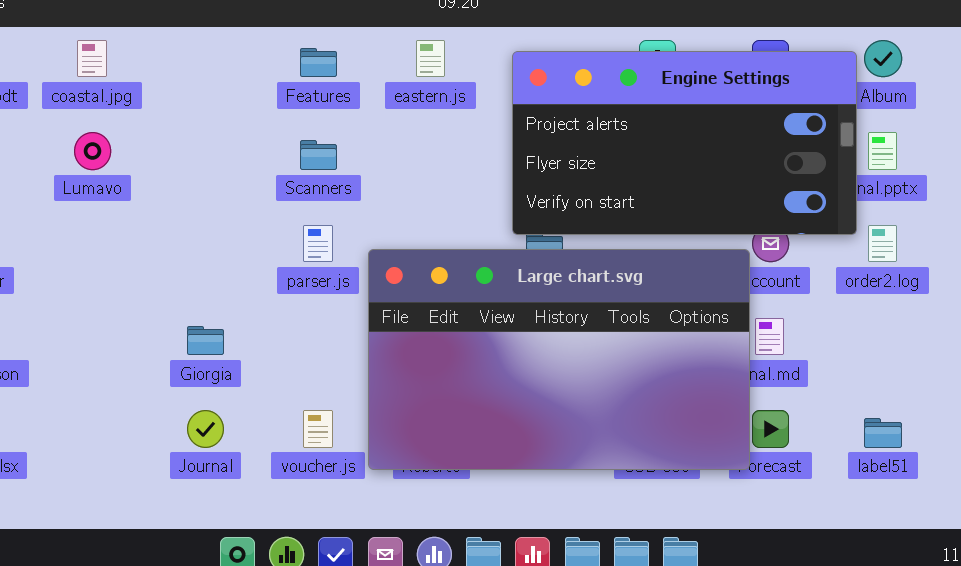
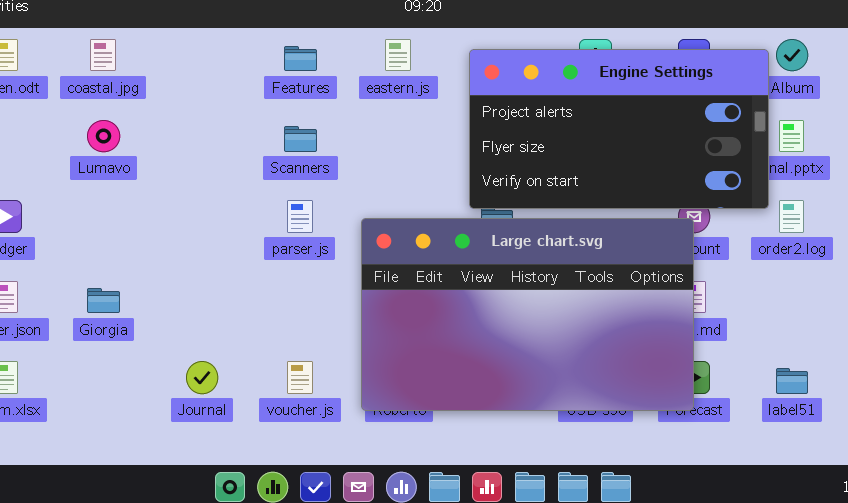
Large chart.svg: [368,249,750,470] -> [361,218,694,411], moved
Giorgia: [187,326,224,355] -> [87,288,120,313], moved

